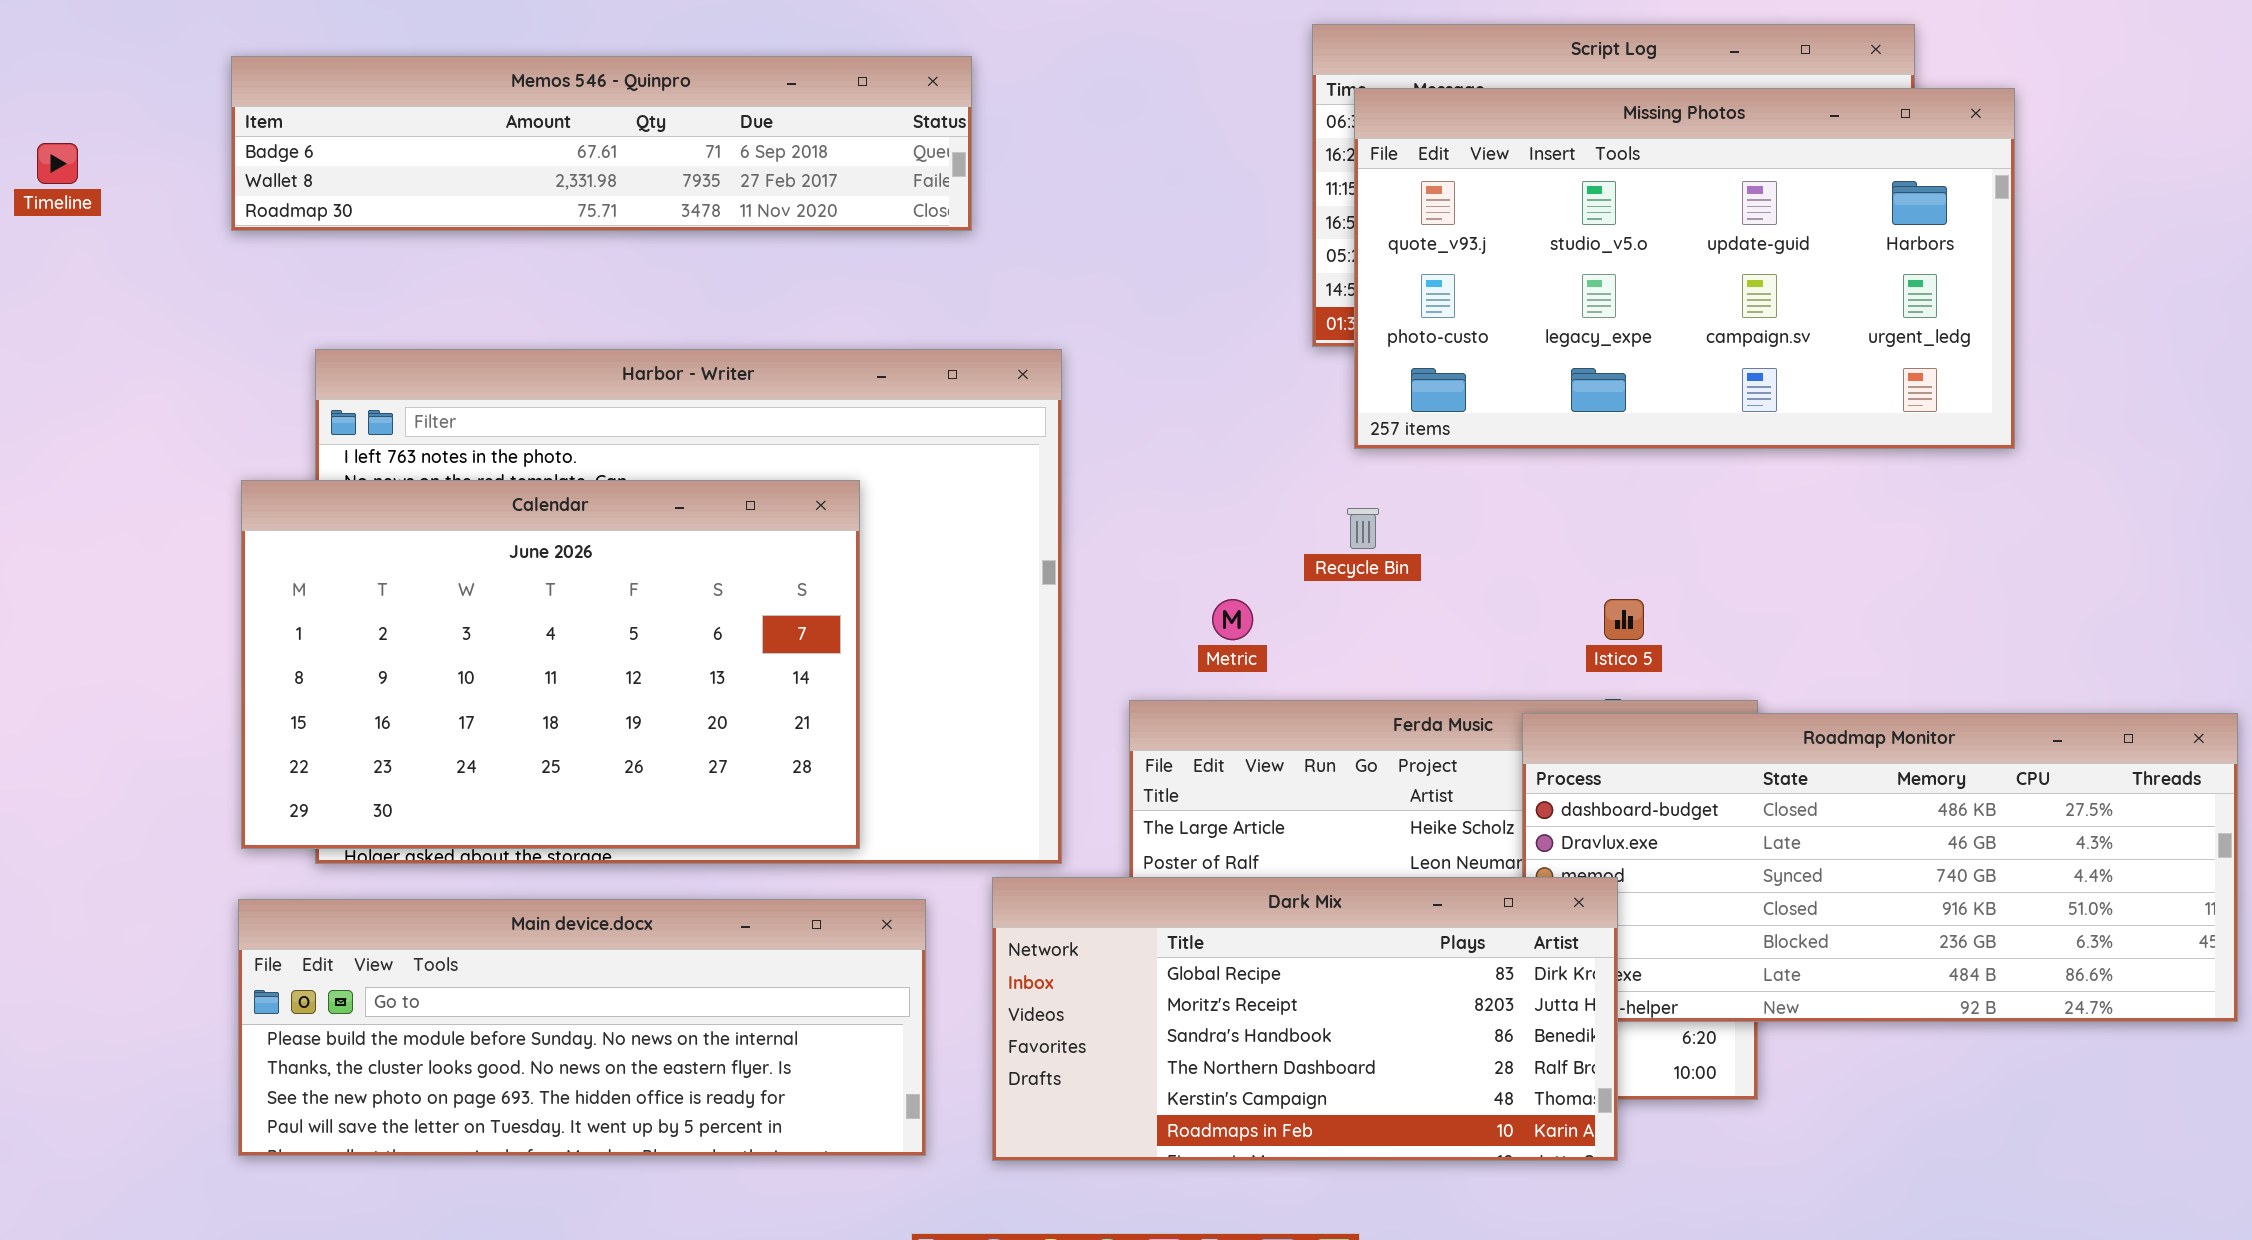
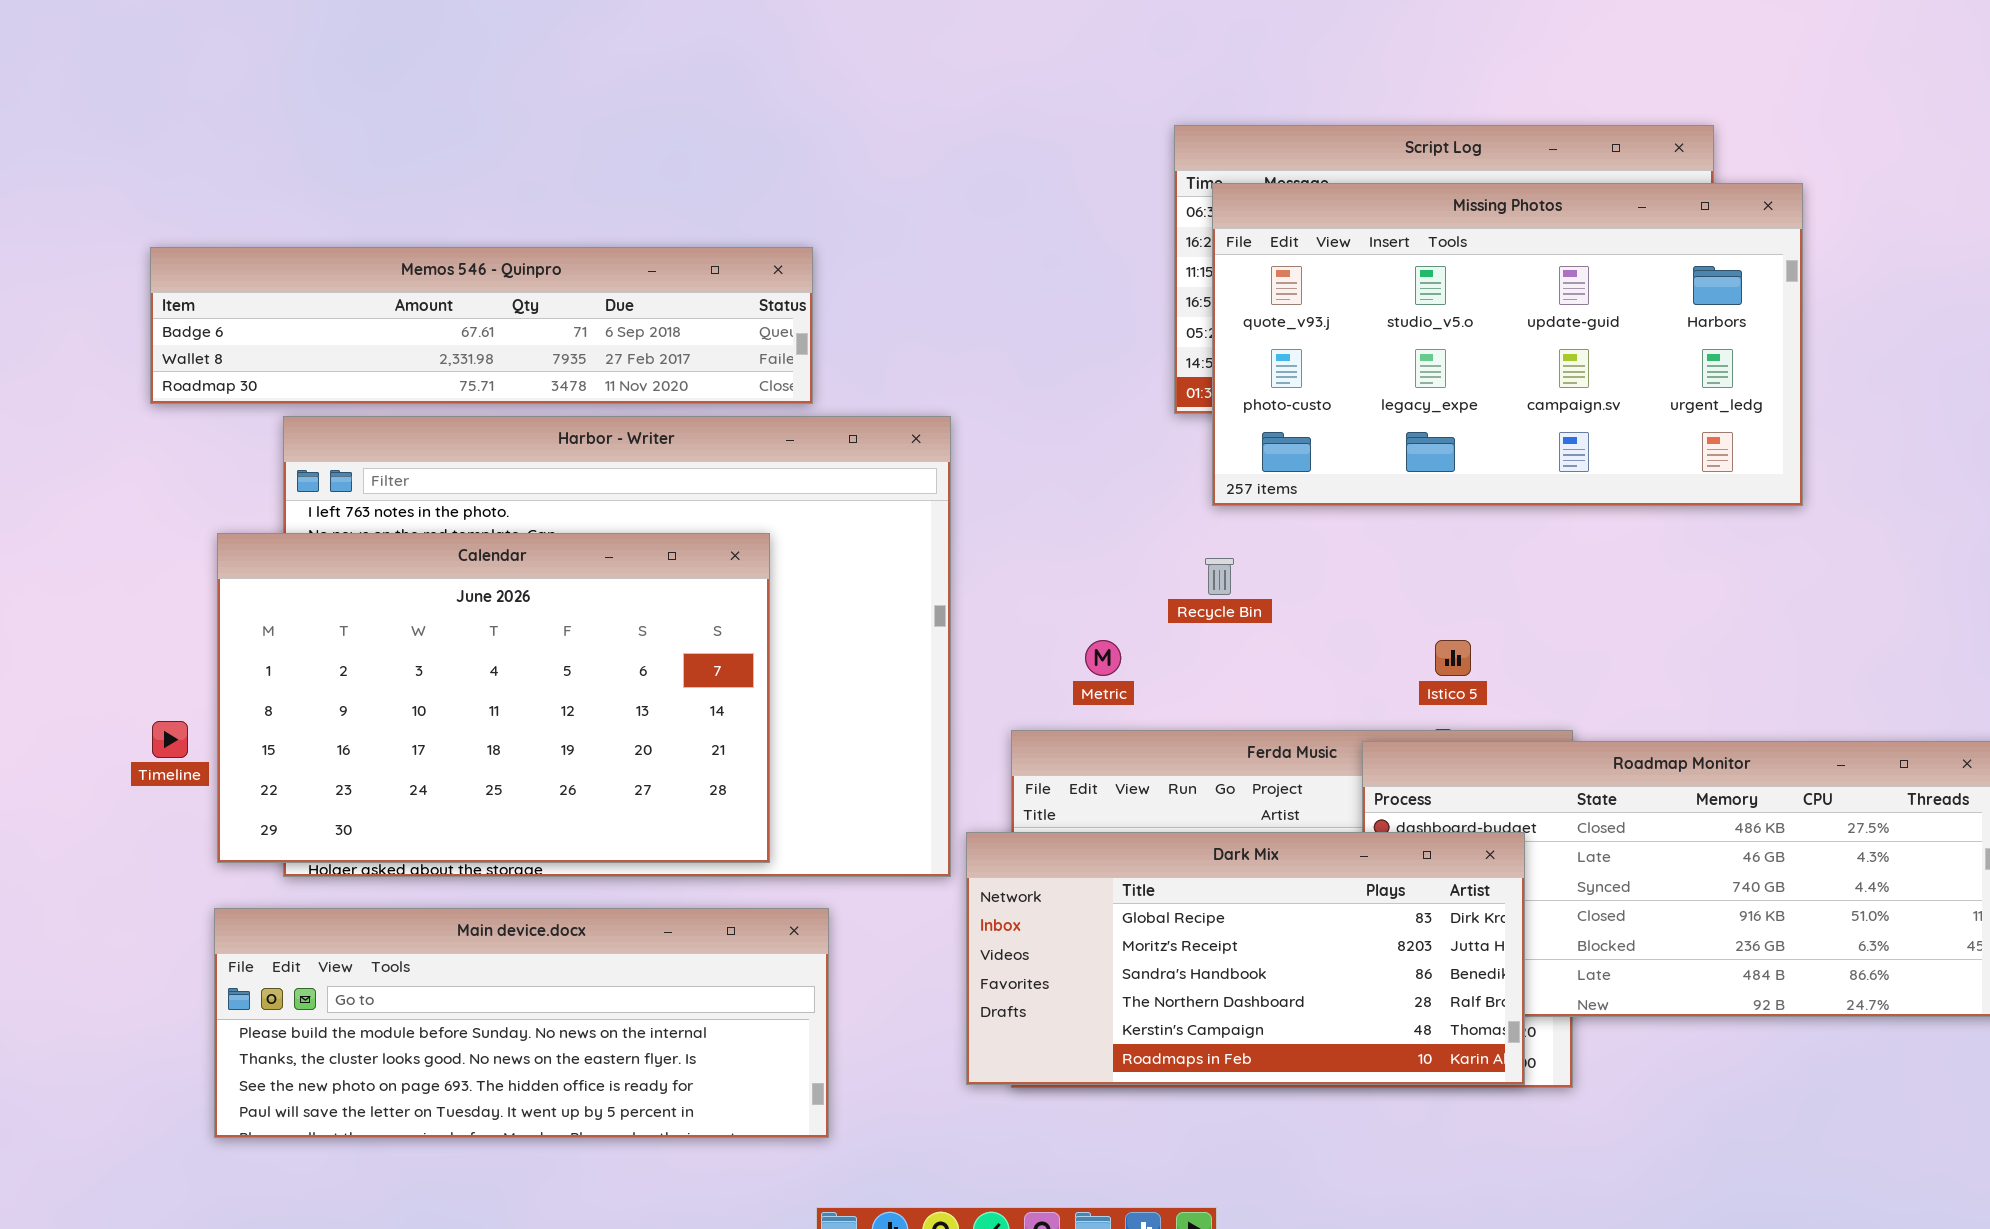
Memos 546 - Quinpro: [231,56,972,231] -> [150,247,813,404], moved
Timeline: [37,143,78,184] -> [152,721,188,758], moved
Dark Mix: [992,877,1618,1161] -> [966,832,1525,1085], moved

